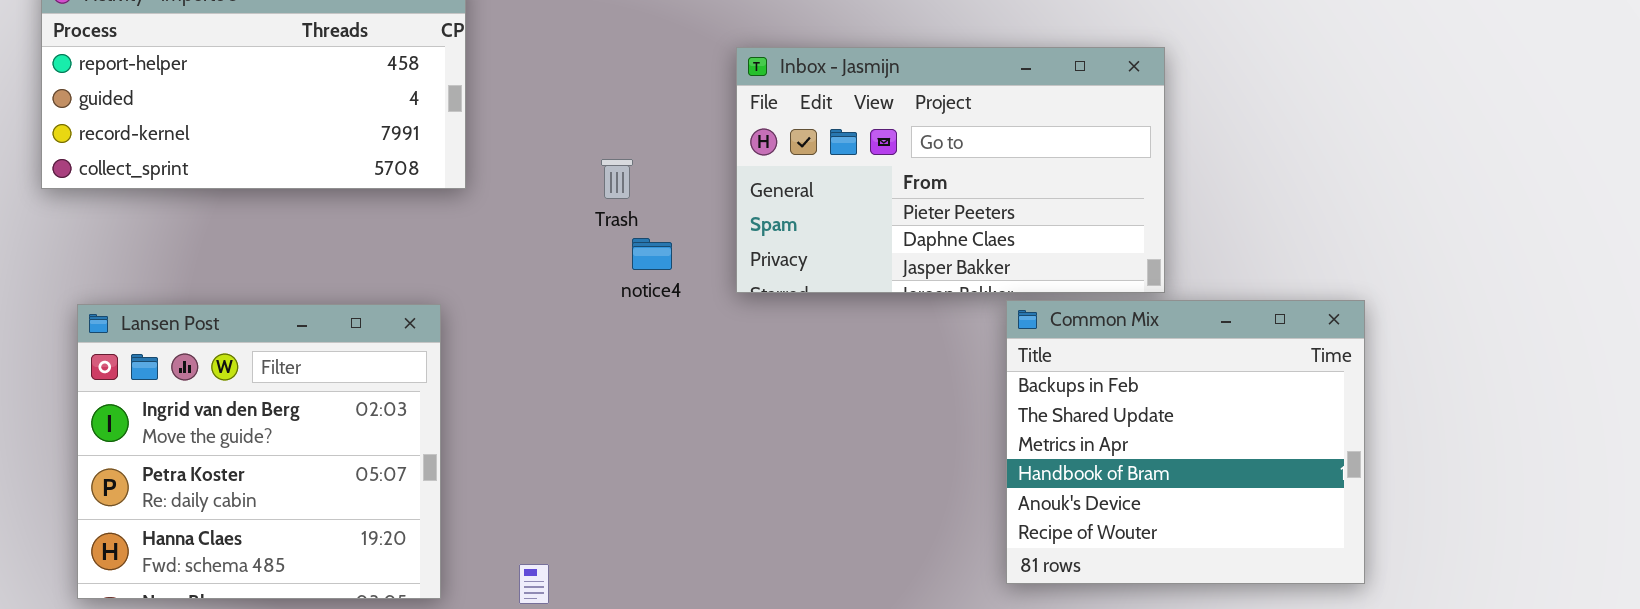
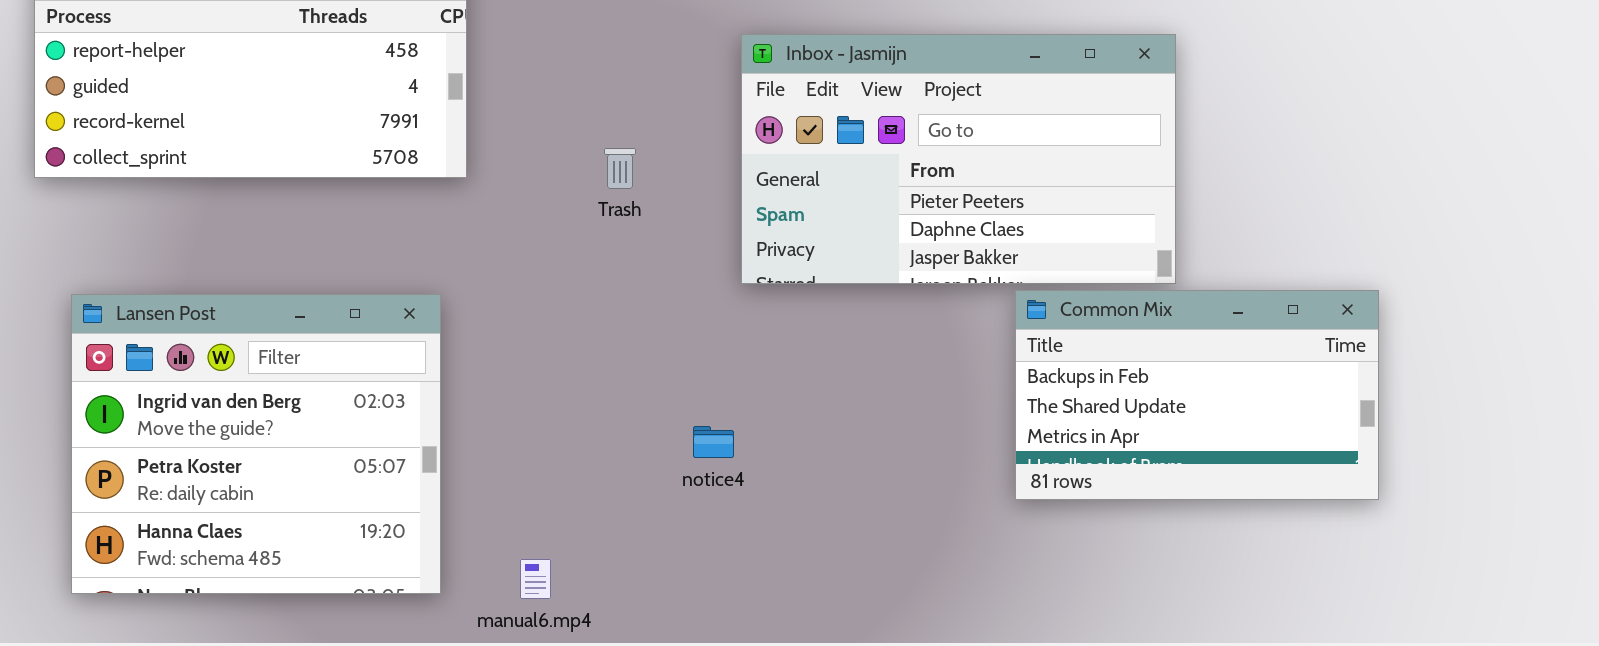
notice4: [632,238,672,270] -> [693,426,734,458], moved
Common Mix: [1006,300,1365,584] -> [1015,290,1379,500], resized

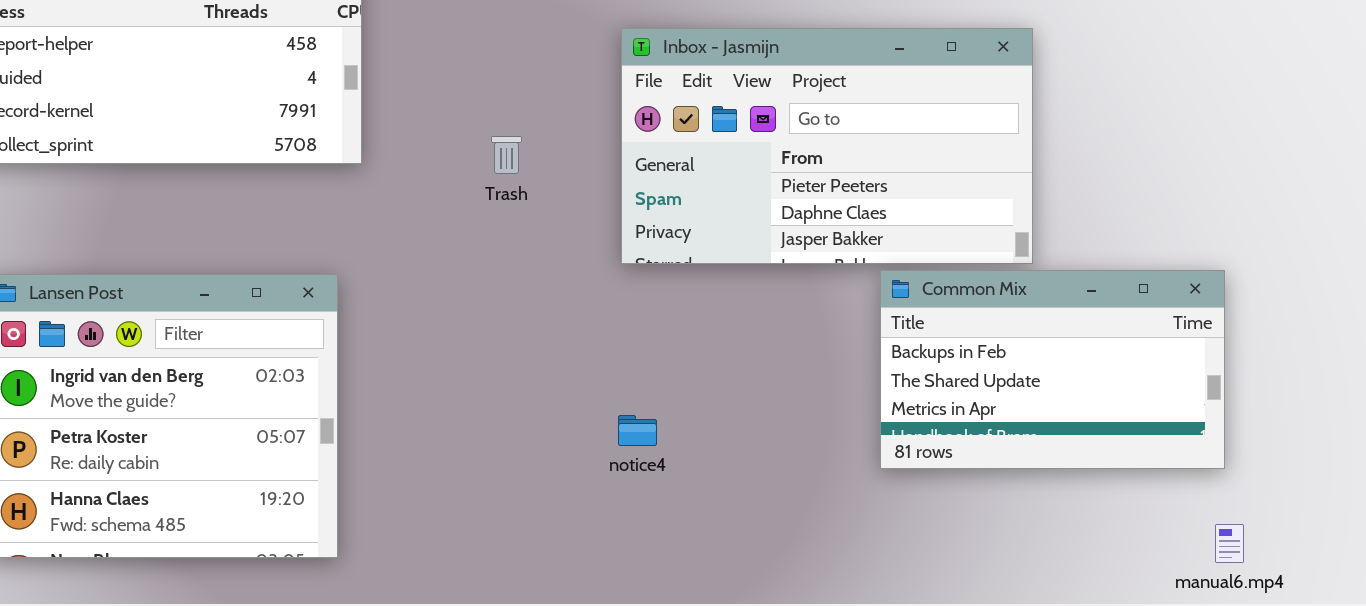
notice4: [693,426,734,458] -> [618,415,657,446], moved
manual6.mp4: [520,559,551,599] -> [1215,524,1244,563], moved

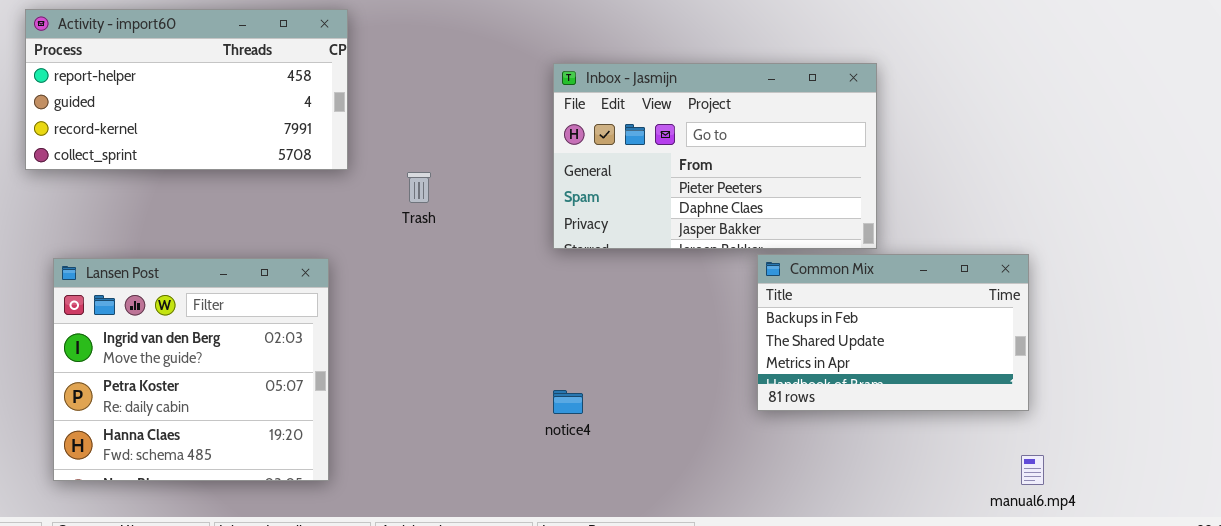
Trash: [491,136,522,174] -> [407,172,431,203], moved
notice4: [618,415,657,446] -> [553,390,583,414], moved

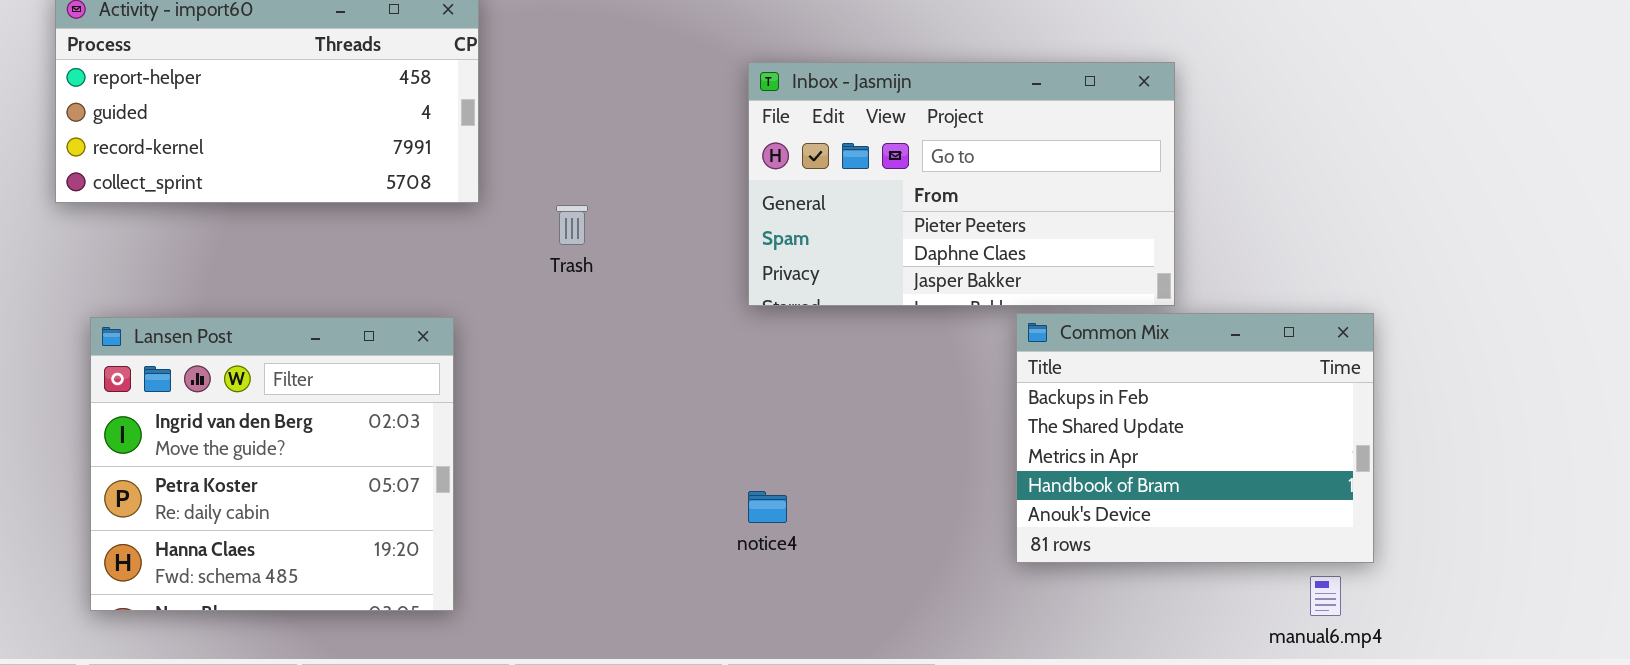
Common Mix: [757,254,1029,411] -> [1016,313,1374,563], resized
manual6.mp4: [1021,455,1044,485] -> [1310,576,1341,616], moved

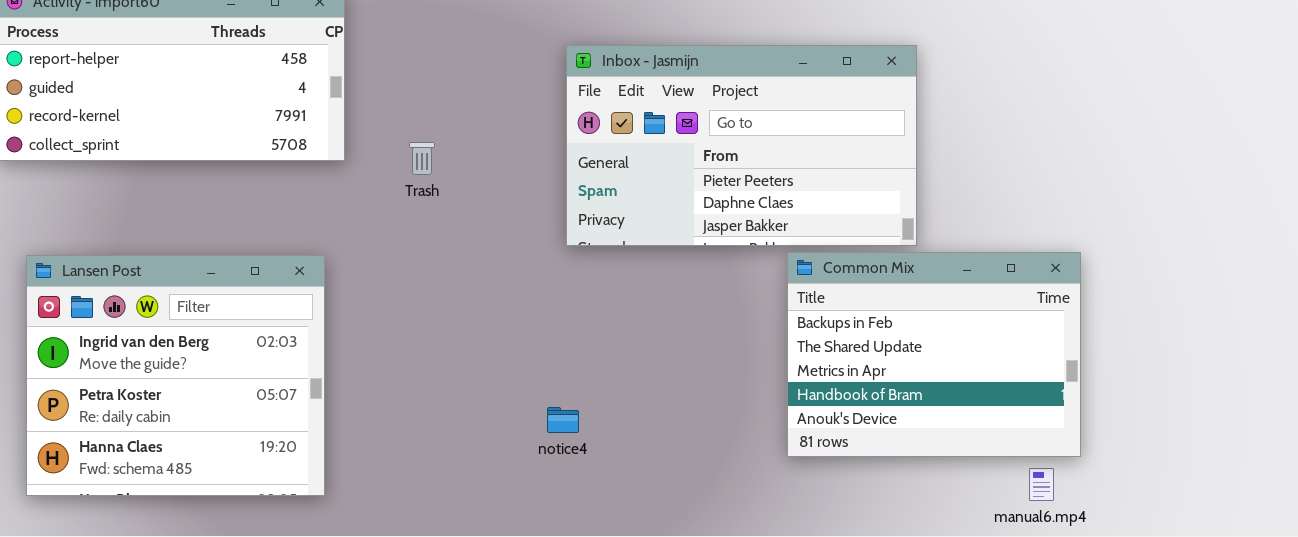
Trash: [556,205,588,245] -> [409,142,435,175], moved
notice4: [748,491,787,523] -> [547,407,579,433], moved

